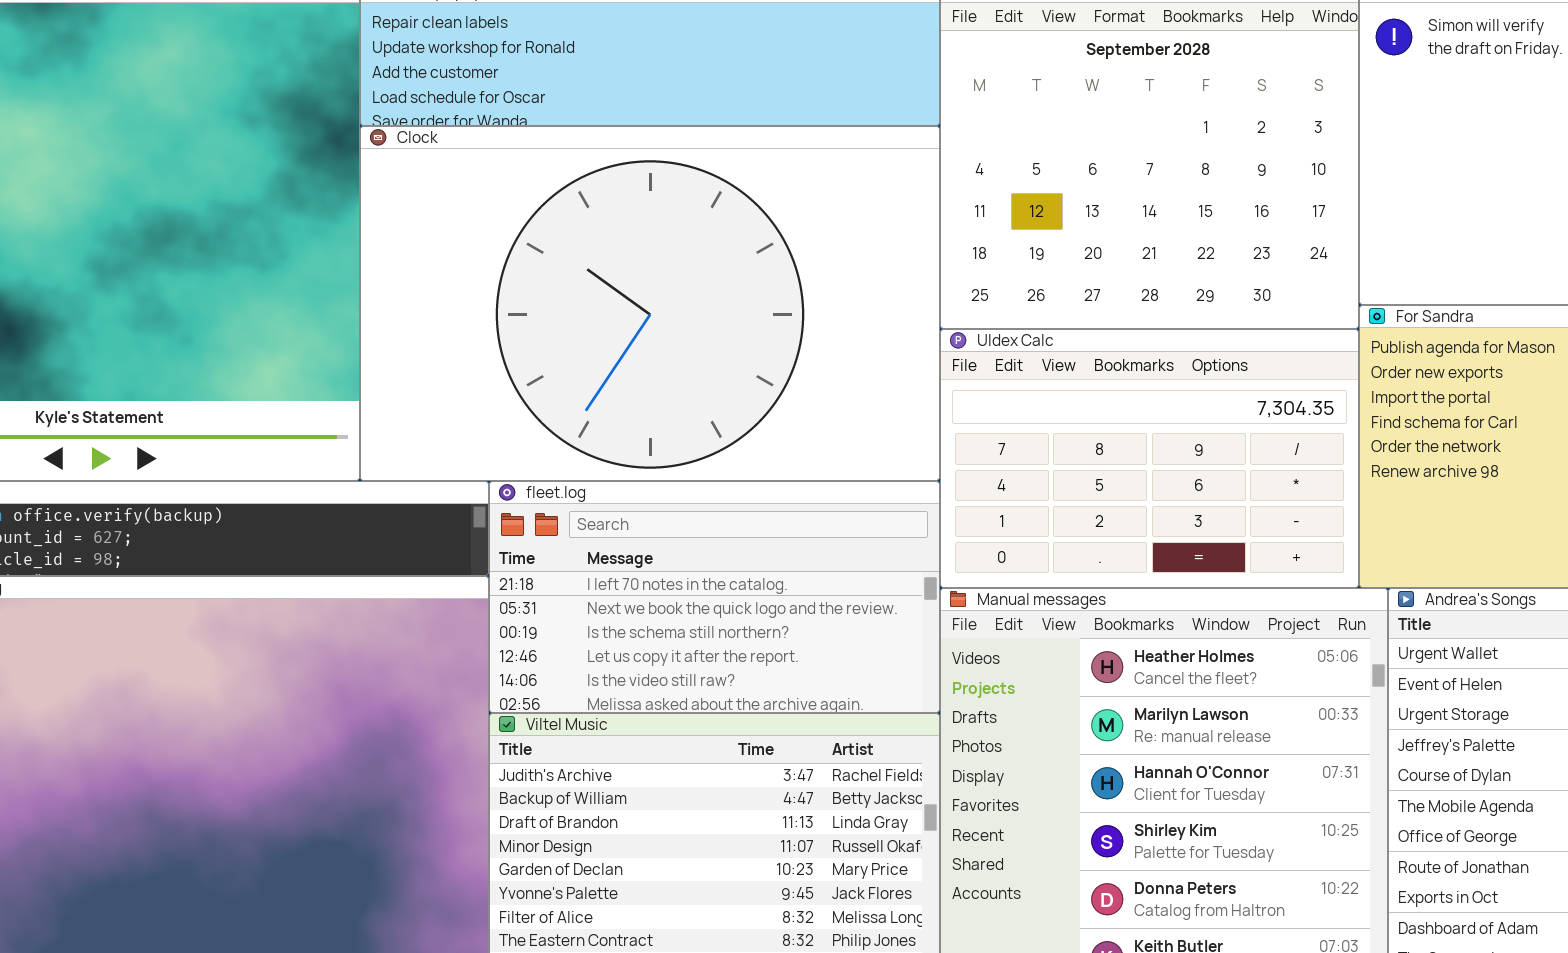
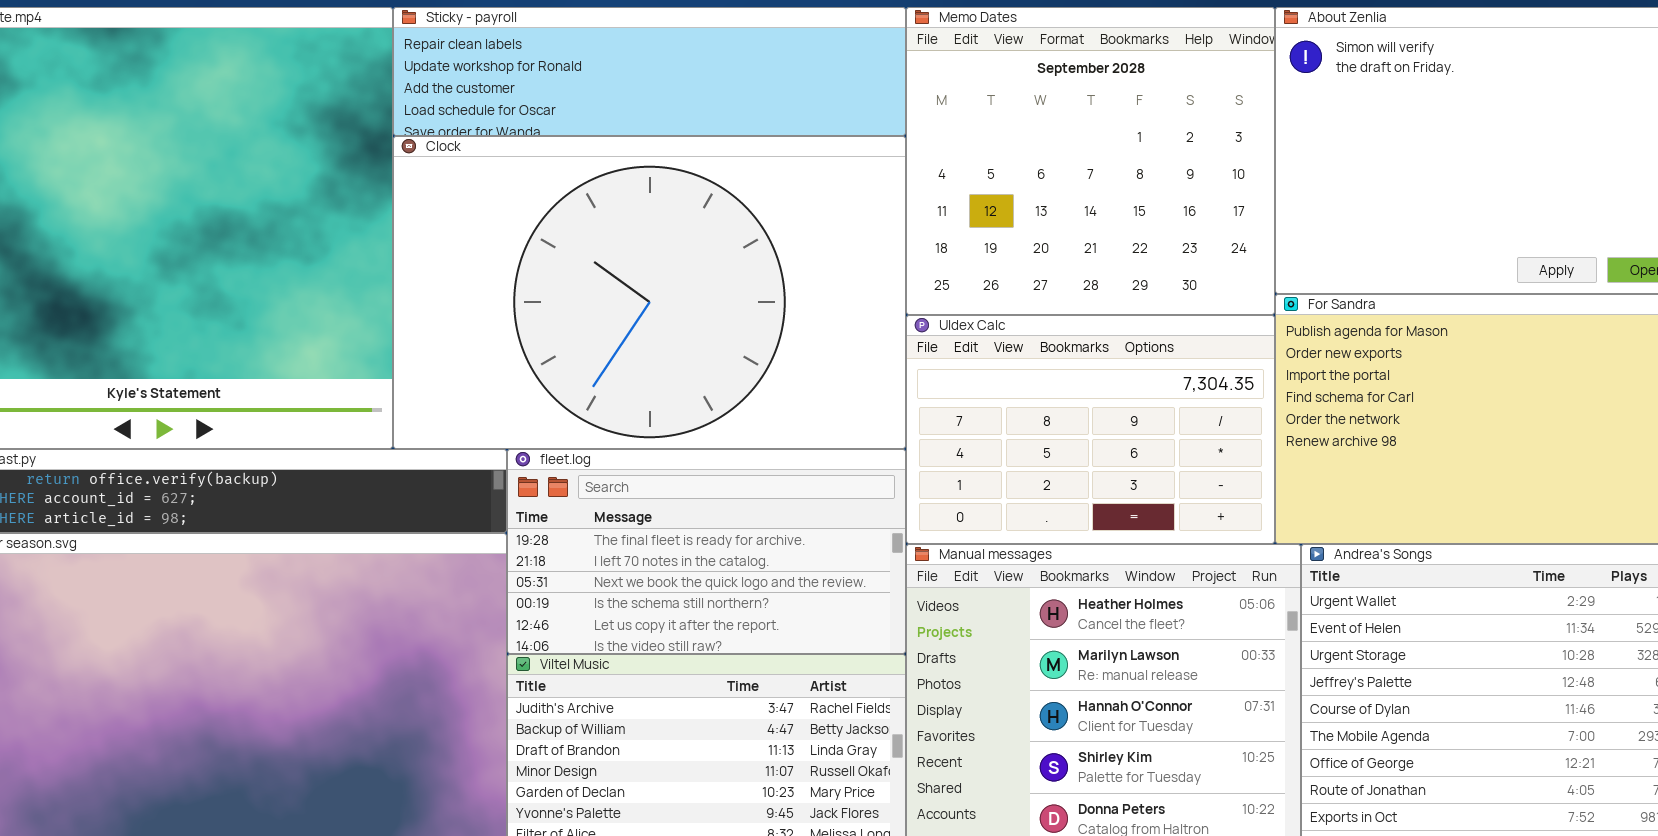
fleet.log: [489,481,940,713] -> [507,449,906,654], scrolled up 1 row

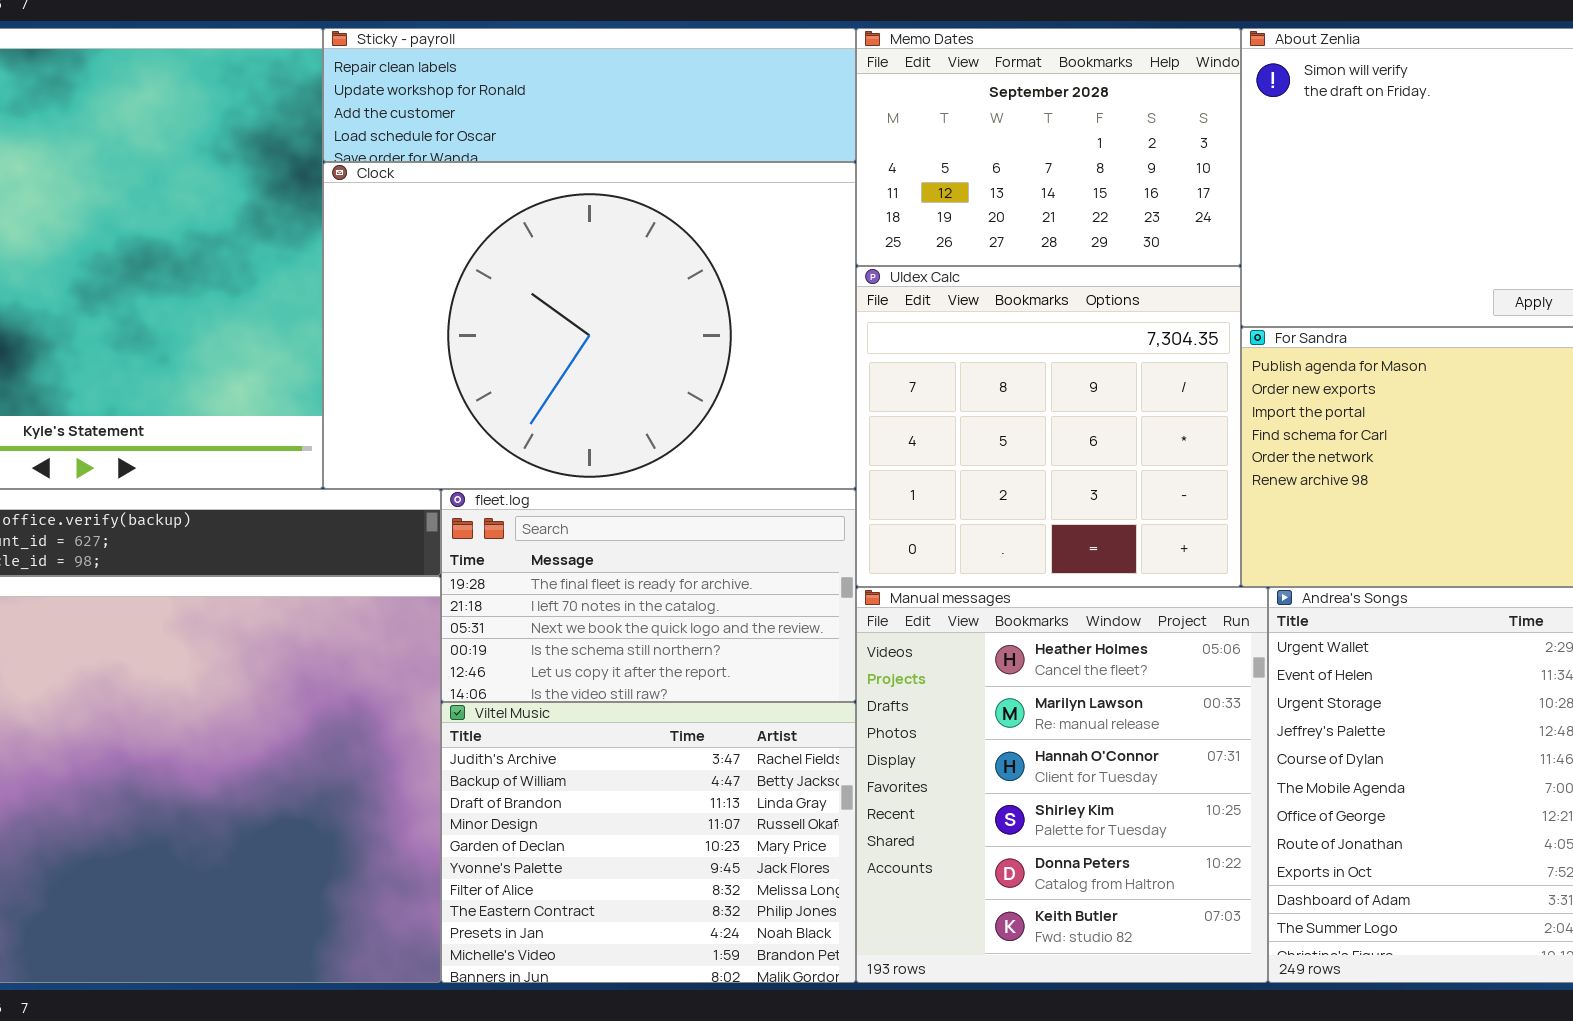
Memo Dates: [906,7,1275,315] -> [856,28,1241,266], resized
Uldex Calc: [906,315,1275,544] -> [856,266,1241,587], resized

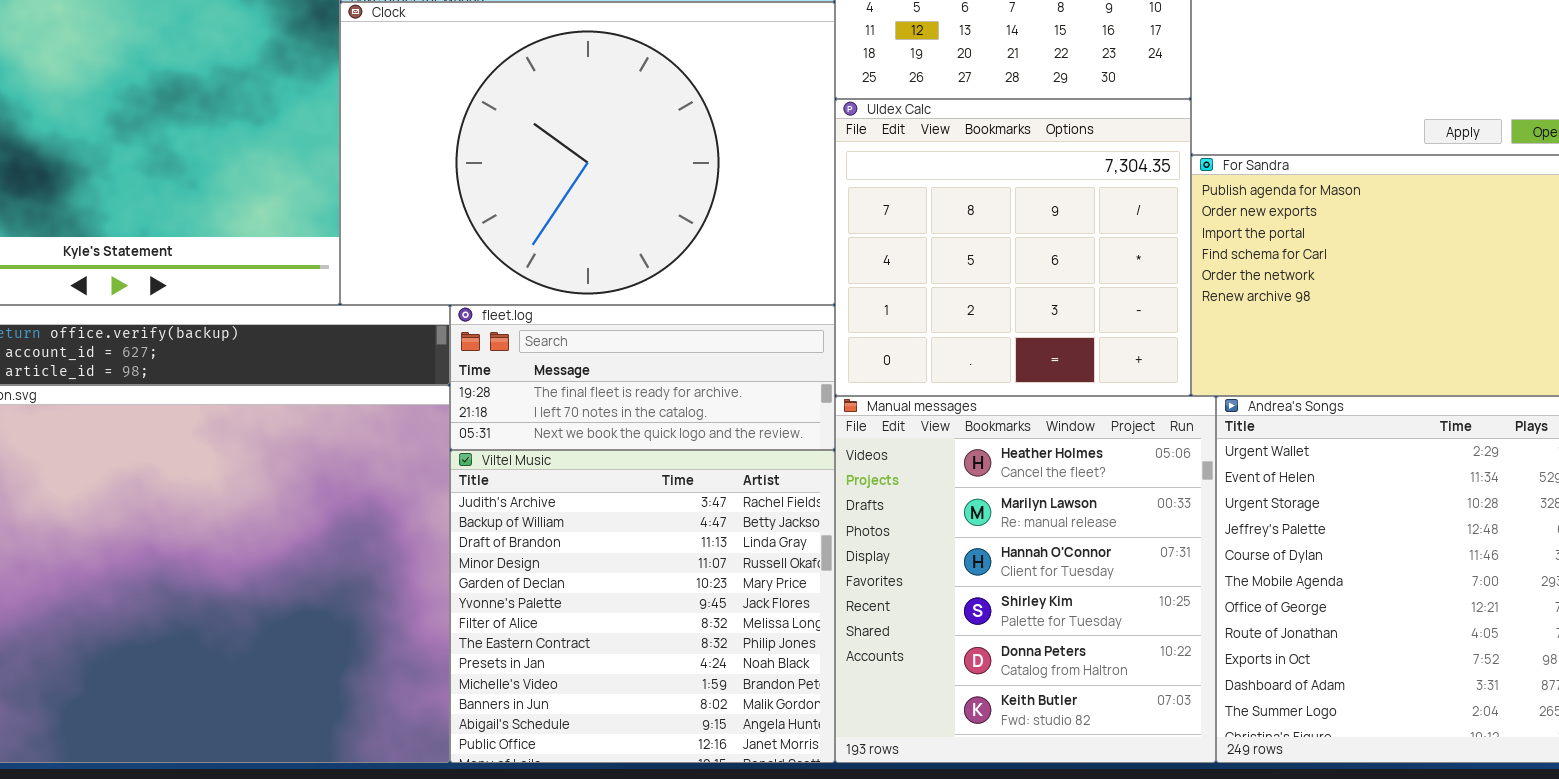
fleet.log: [441,489,856,702] -> [450,305,835,450], resized
Viltel Music: [441,702,856,983] -> [450,450,835,763], resized

